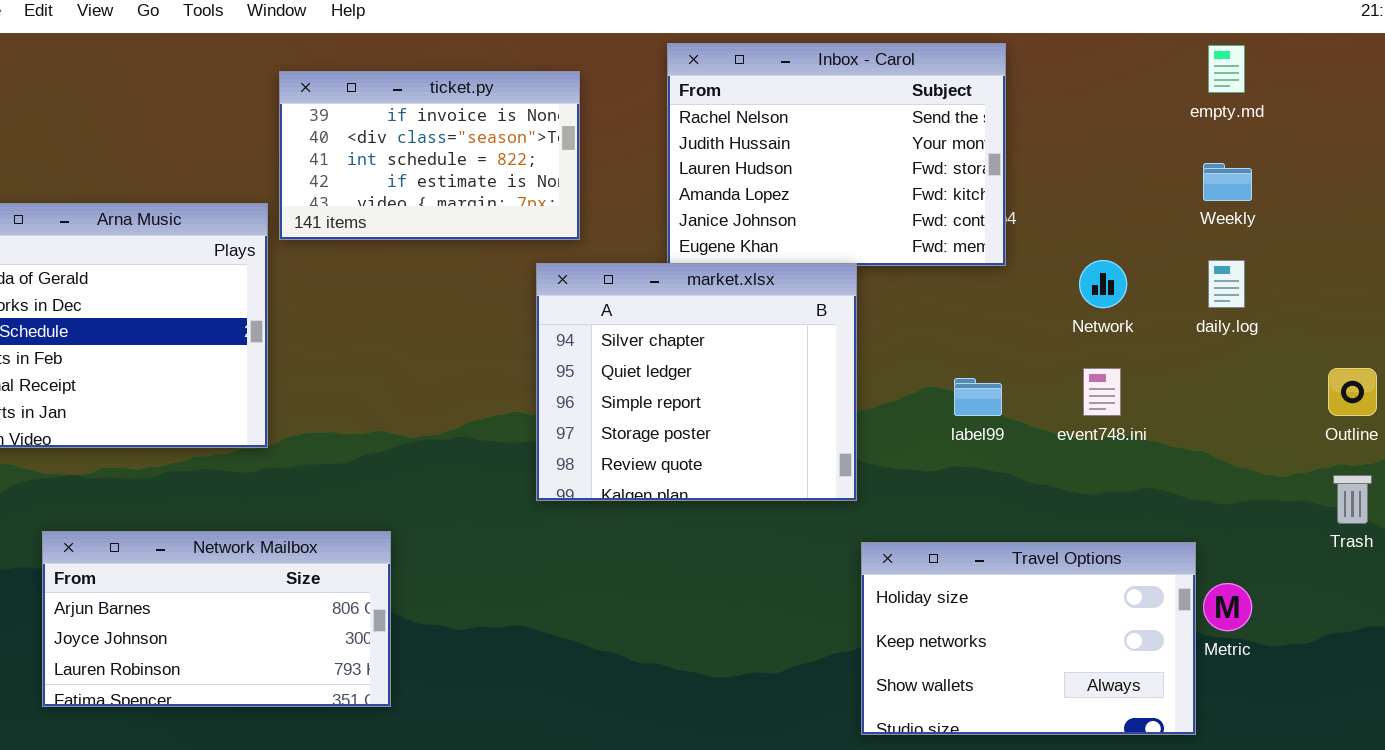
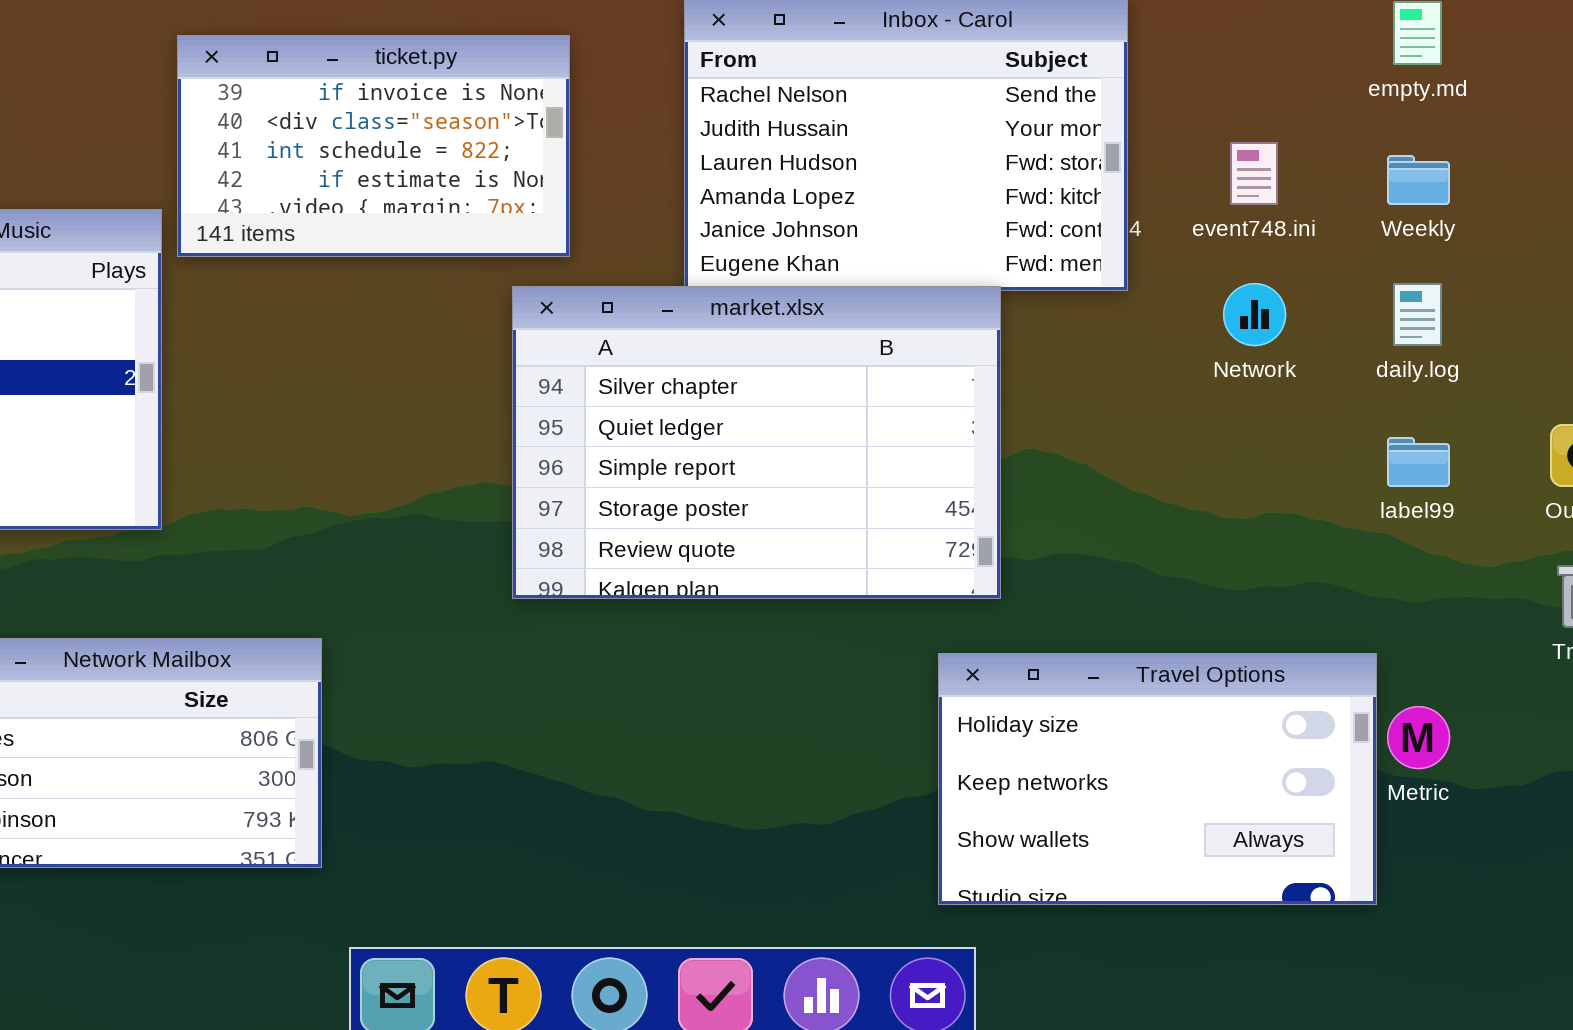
market.xlsx: [536,263,857,501] -> [512,286,1001,599], resized
event748.ini: [1083,368,1121,416] -> [1230,142,1278,205], moved
label99: [954,378,1002,416] -> [1387,437,1450,487], moved

